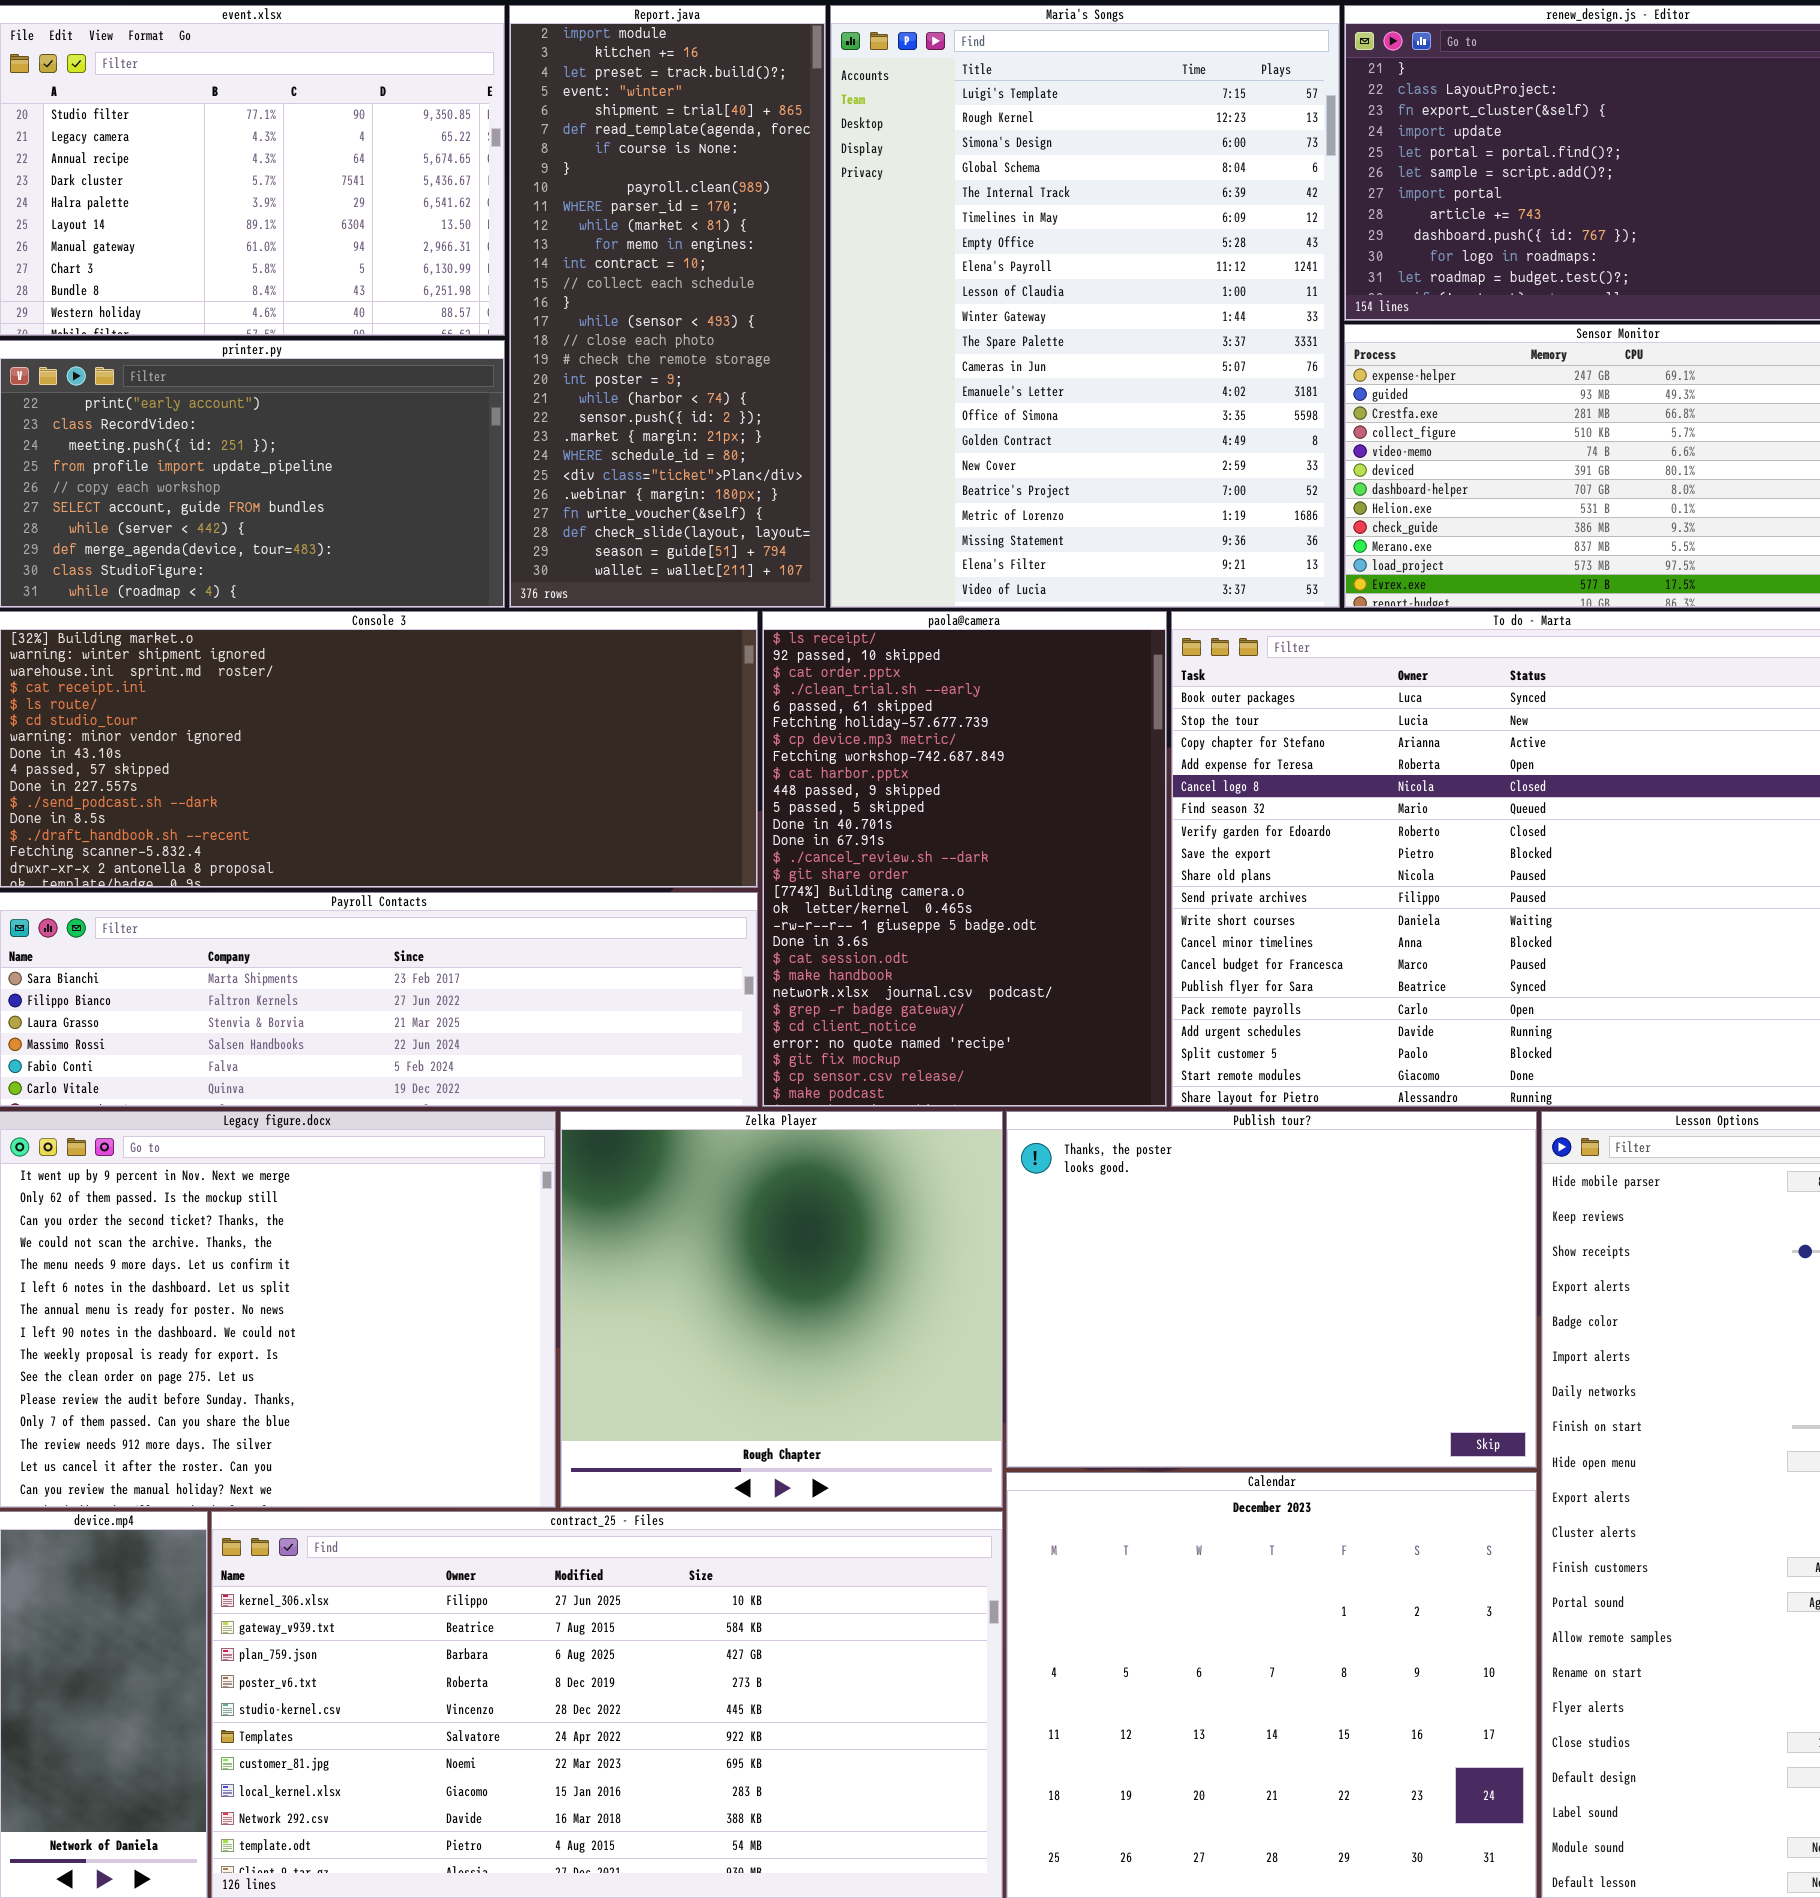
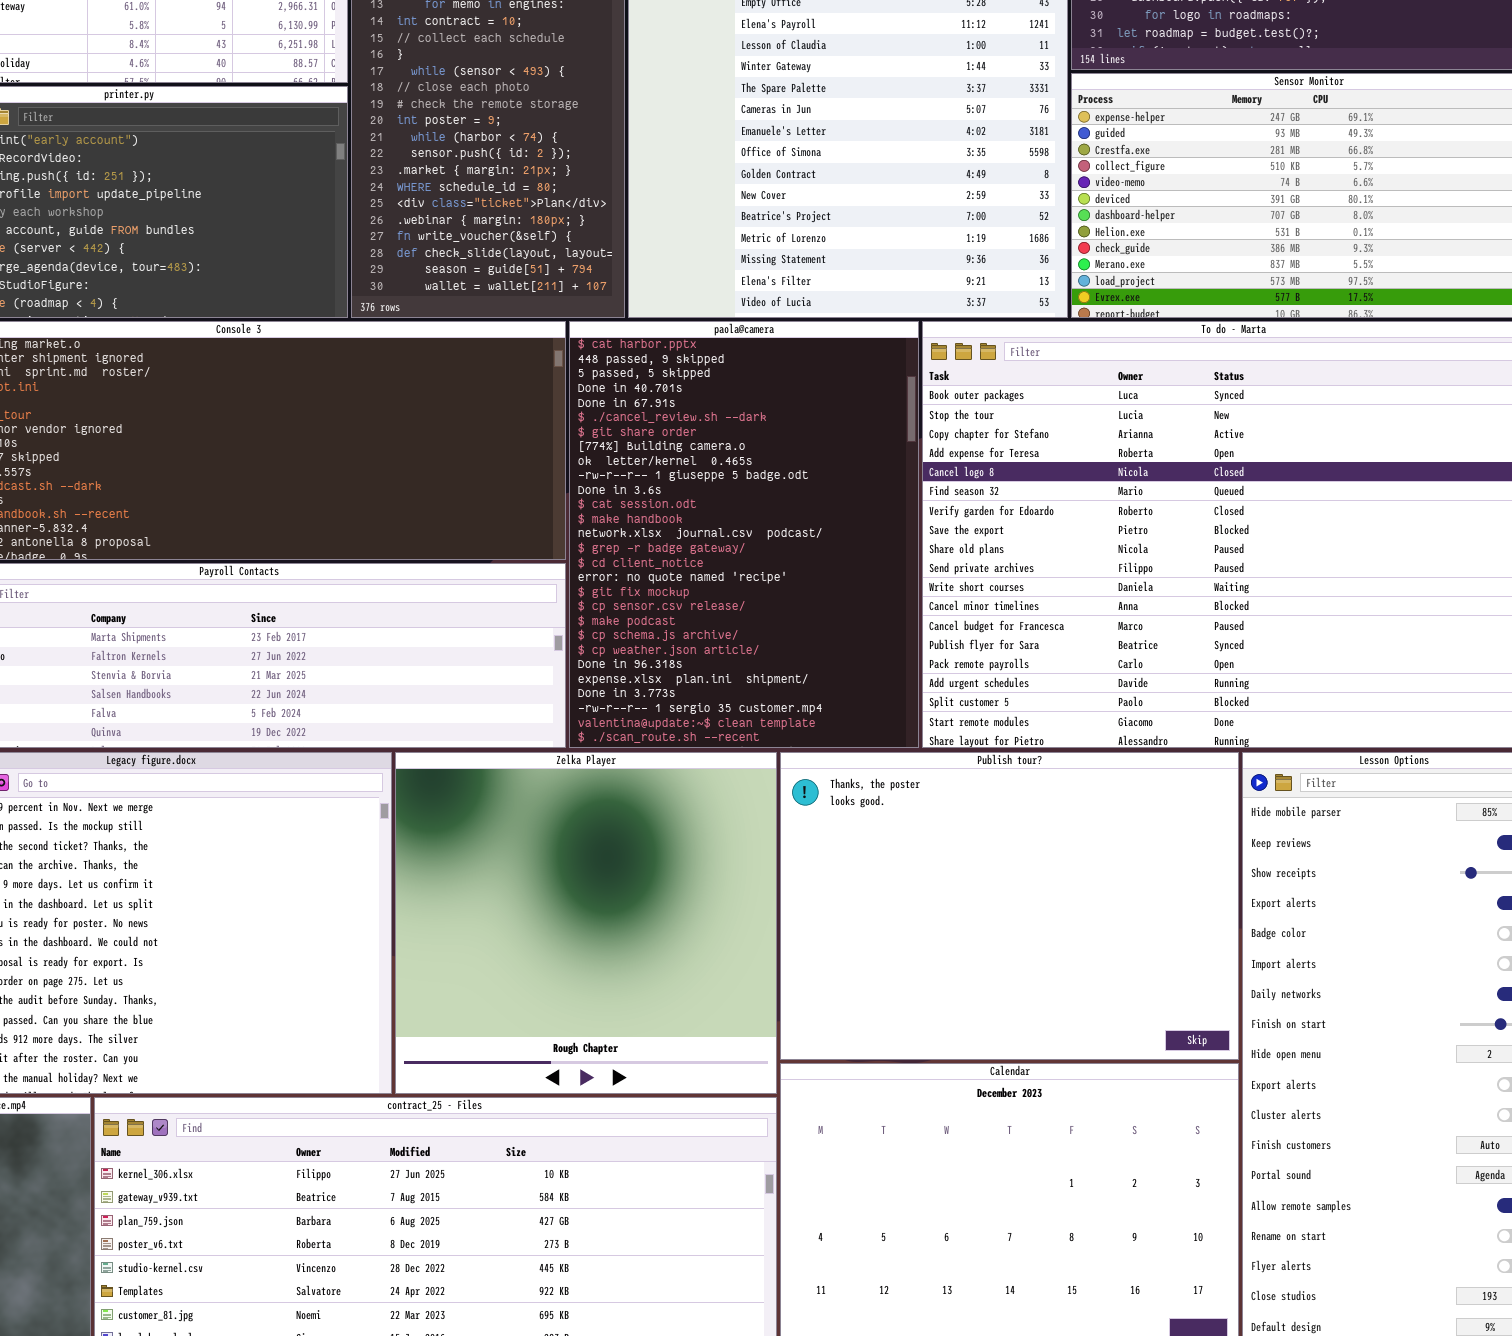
paola@camera: [762,611,1167,1107] -> [569,321,919,748], scrolled down 8 rows

